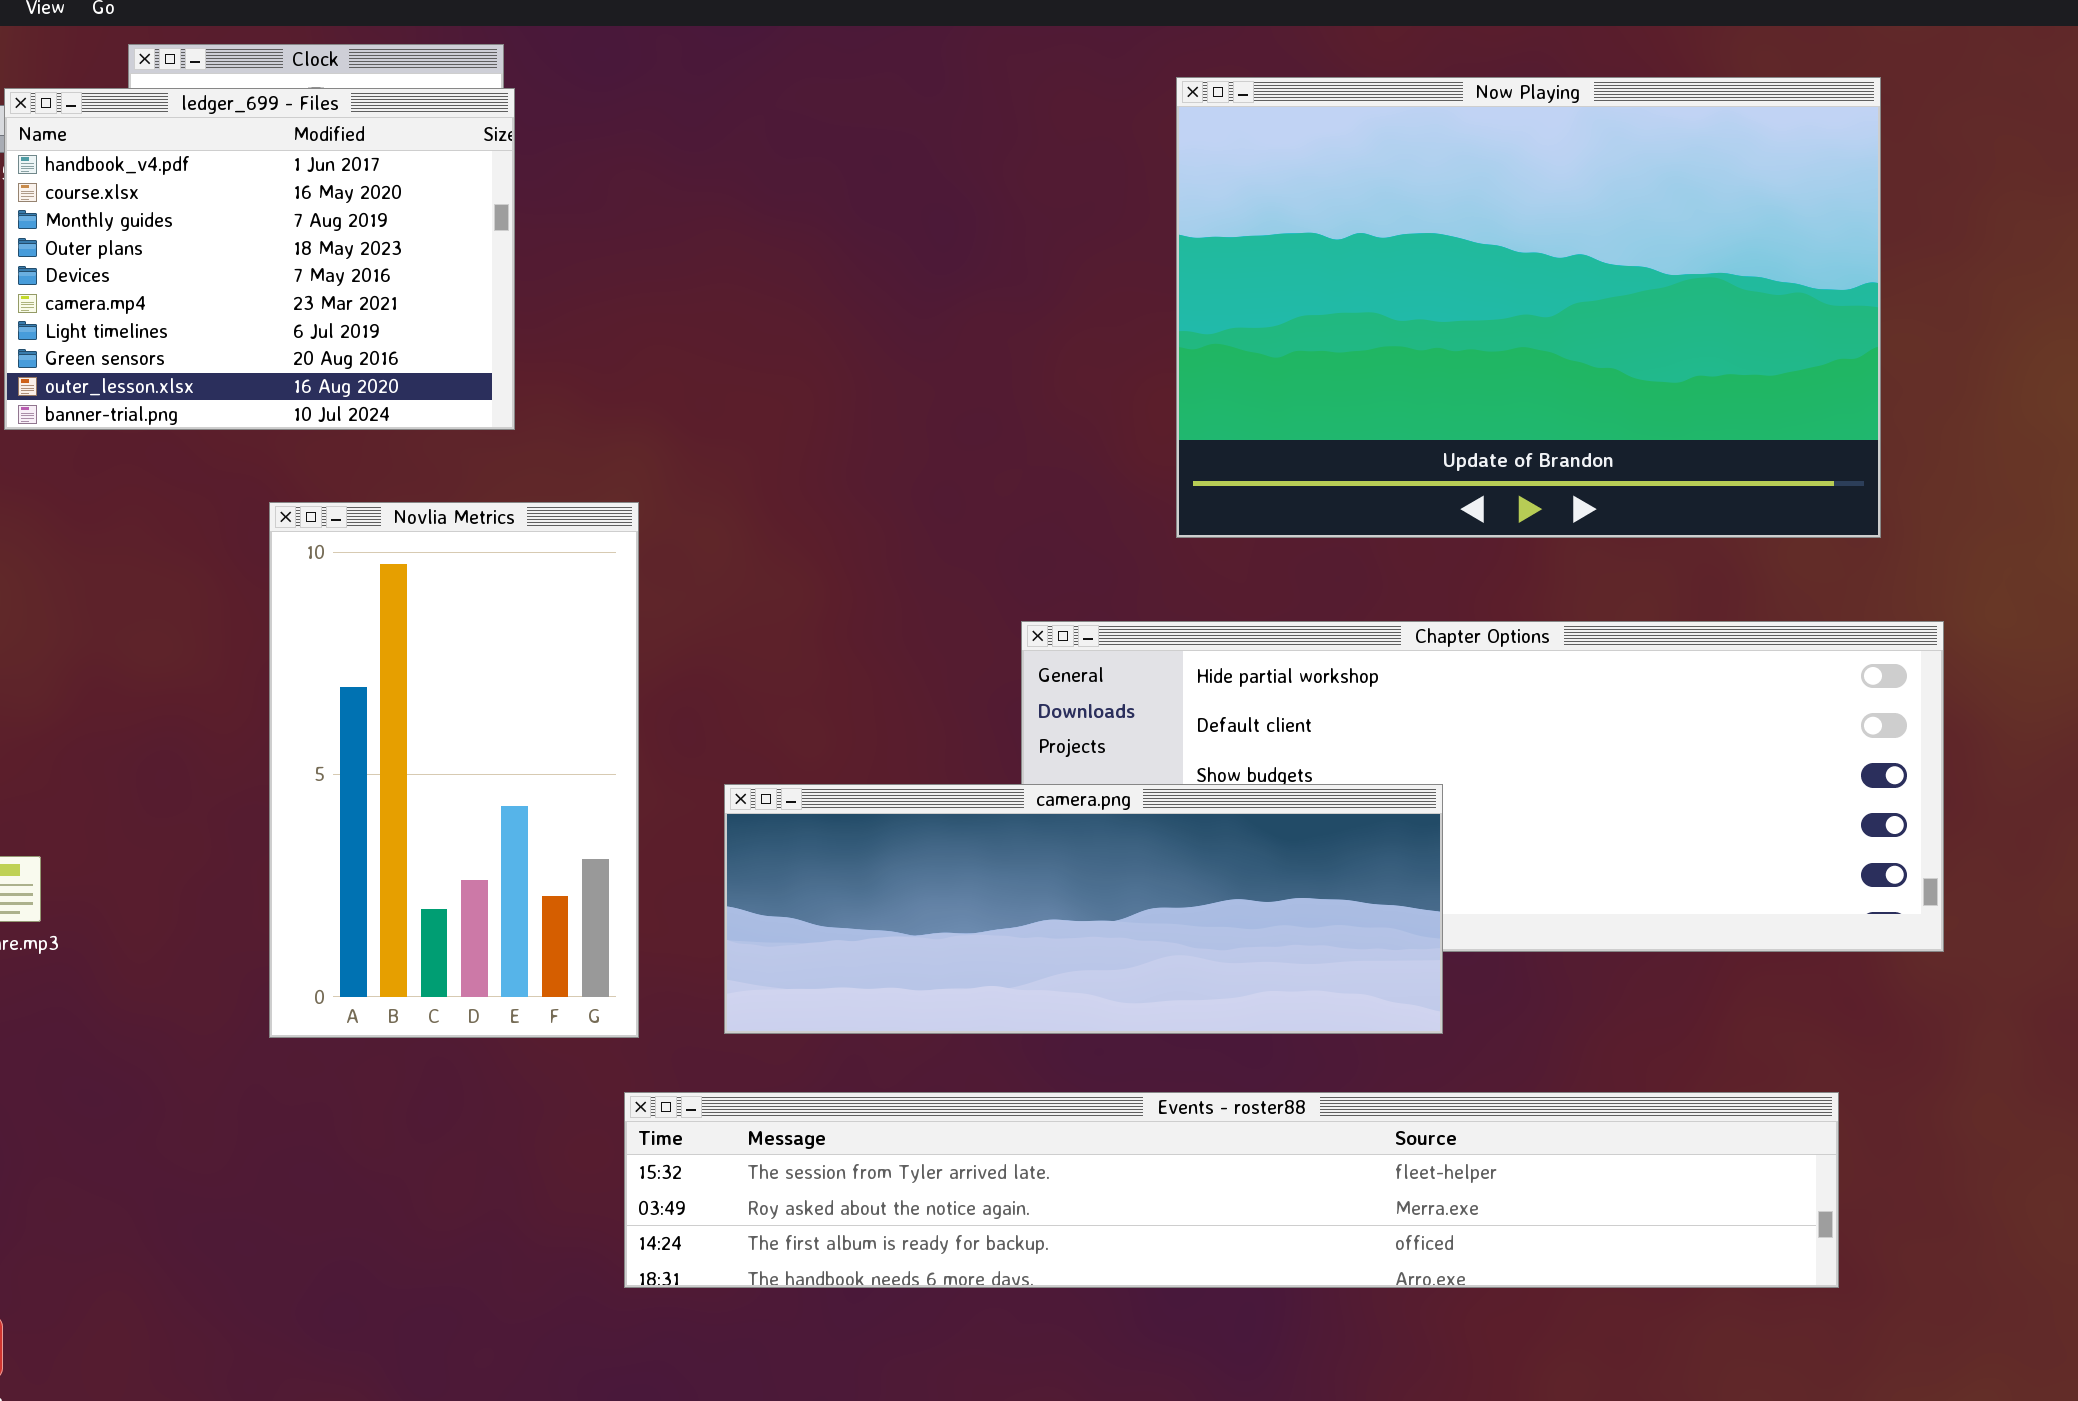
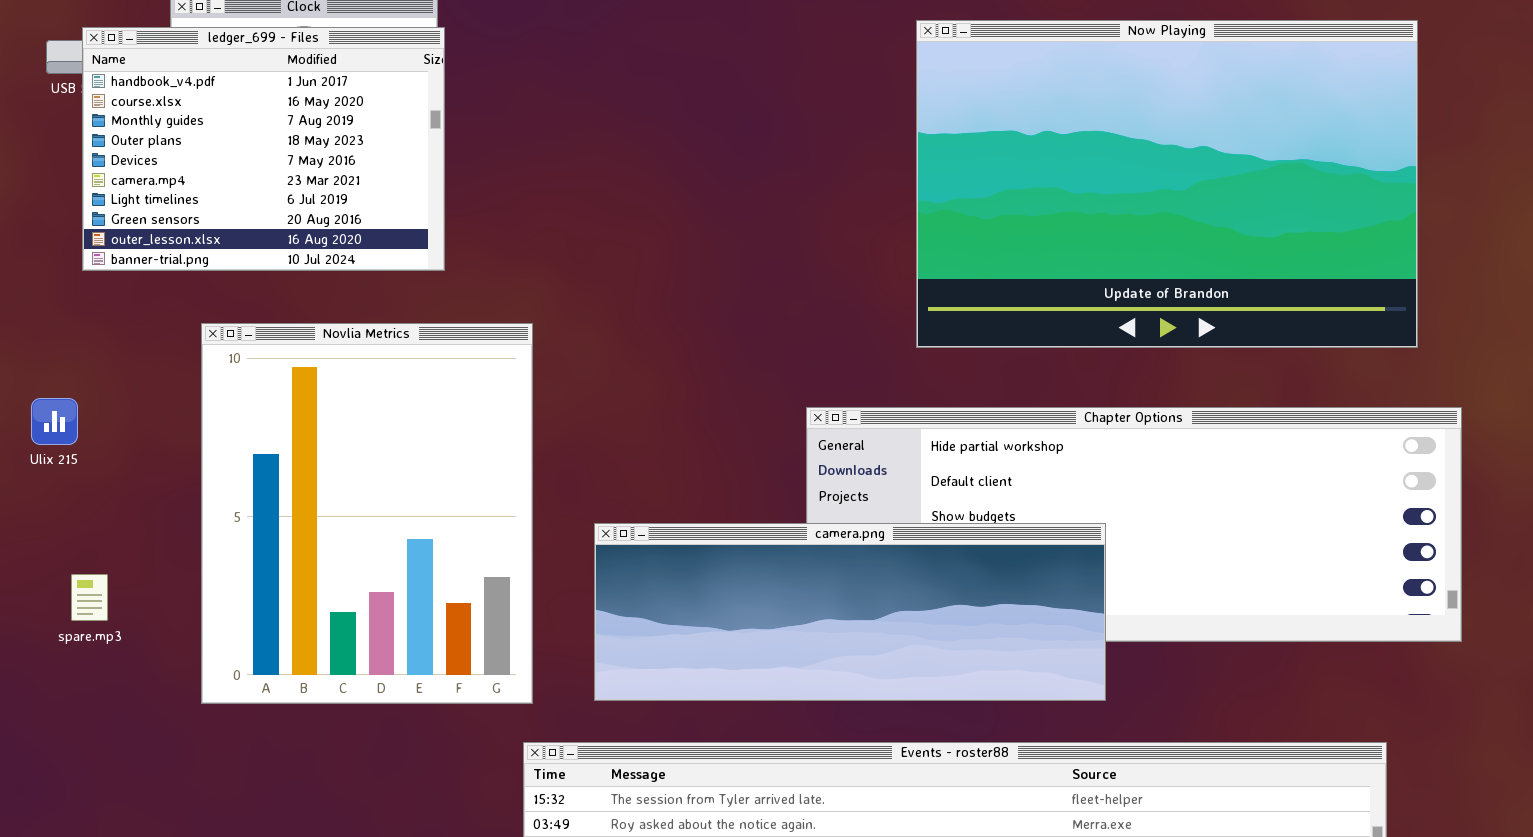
Novlia Metrics: [269,502,639,1038] -> [201,323,533,704], resized

